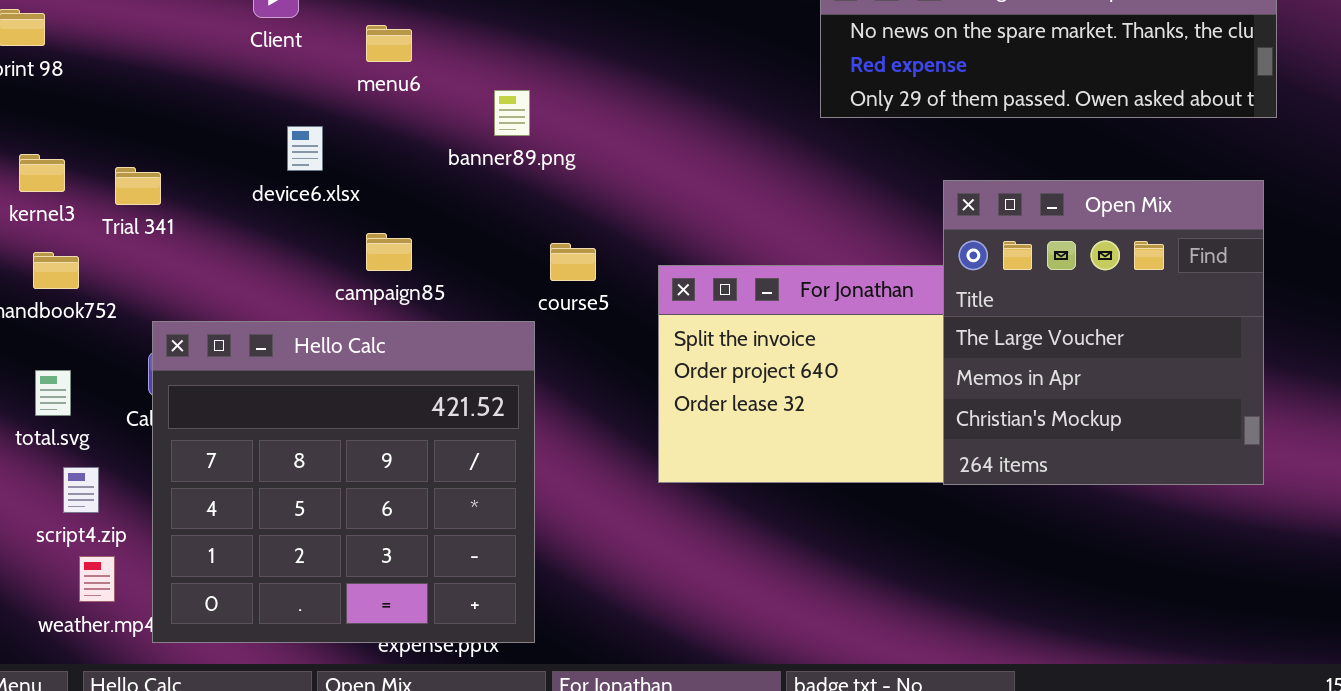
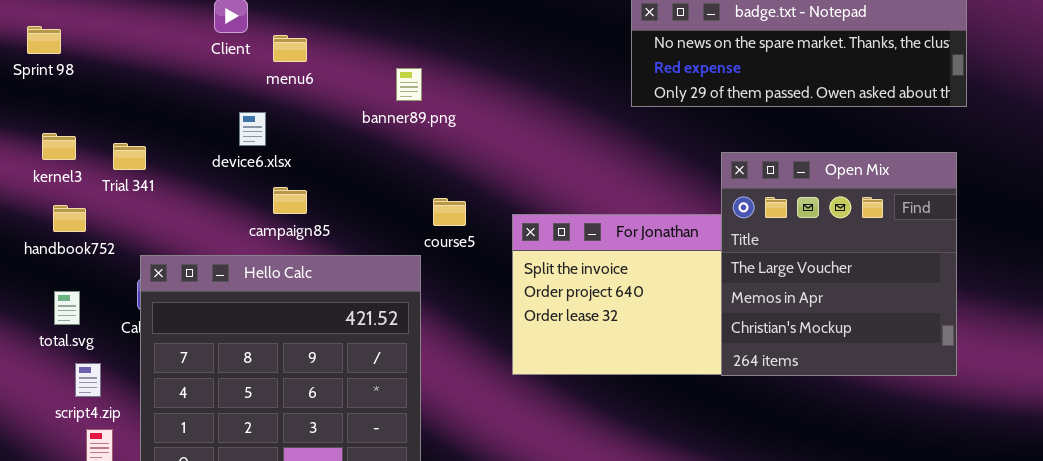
menu6: [366,25,412,62] -> [273,35,307,62], moved
banner89.png: [494,90,530,136] -> [396,68,422,101], moved
campaign85: [366,233,412,271] -> [273,187,307,214], moved

